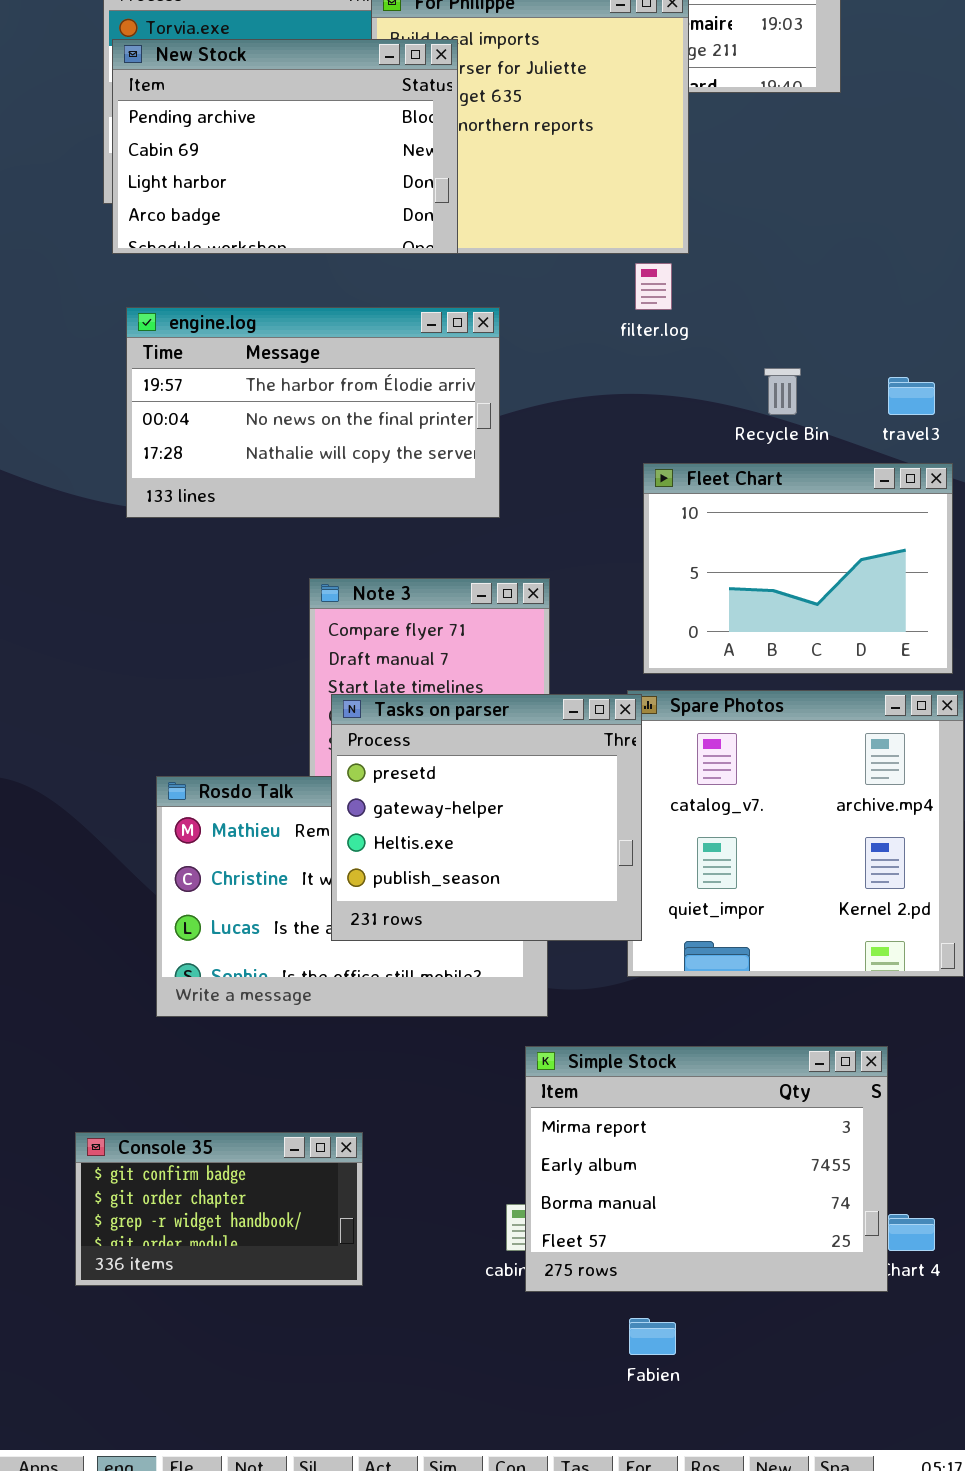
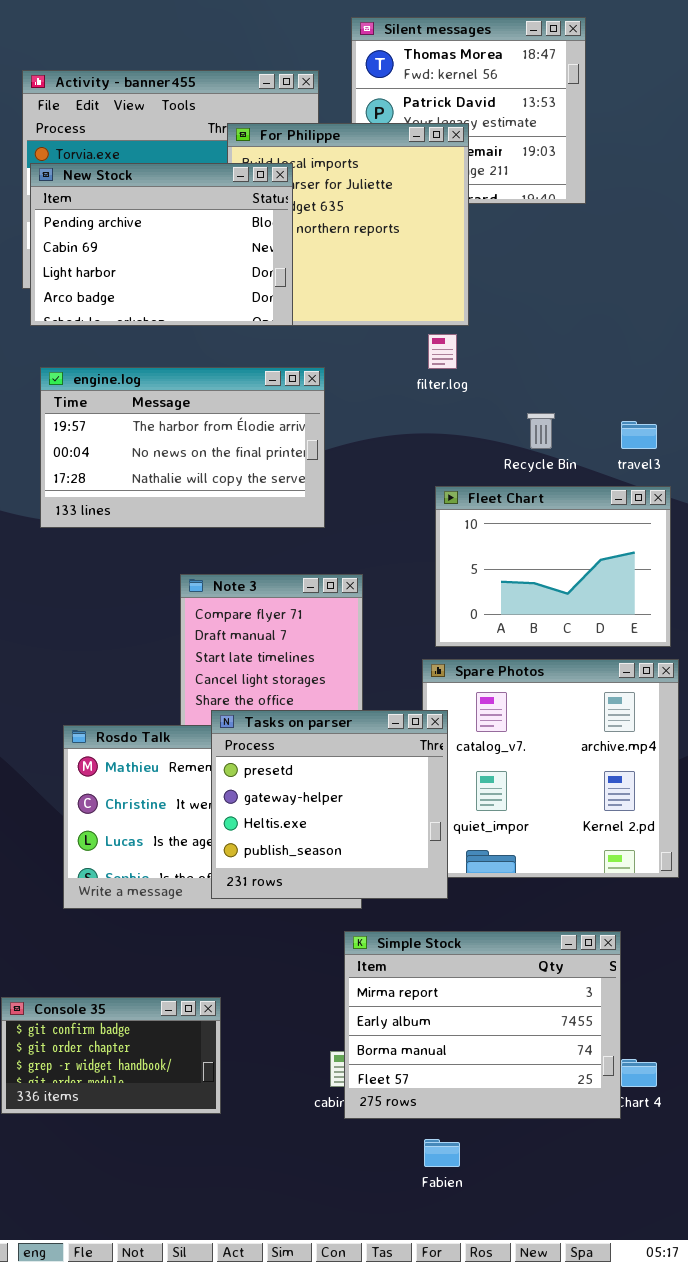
Tasks on parser: [331,694,642,941] -> [211,710,448,899], moved

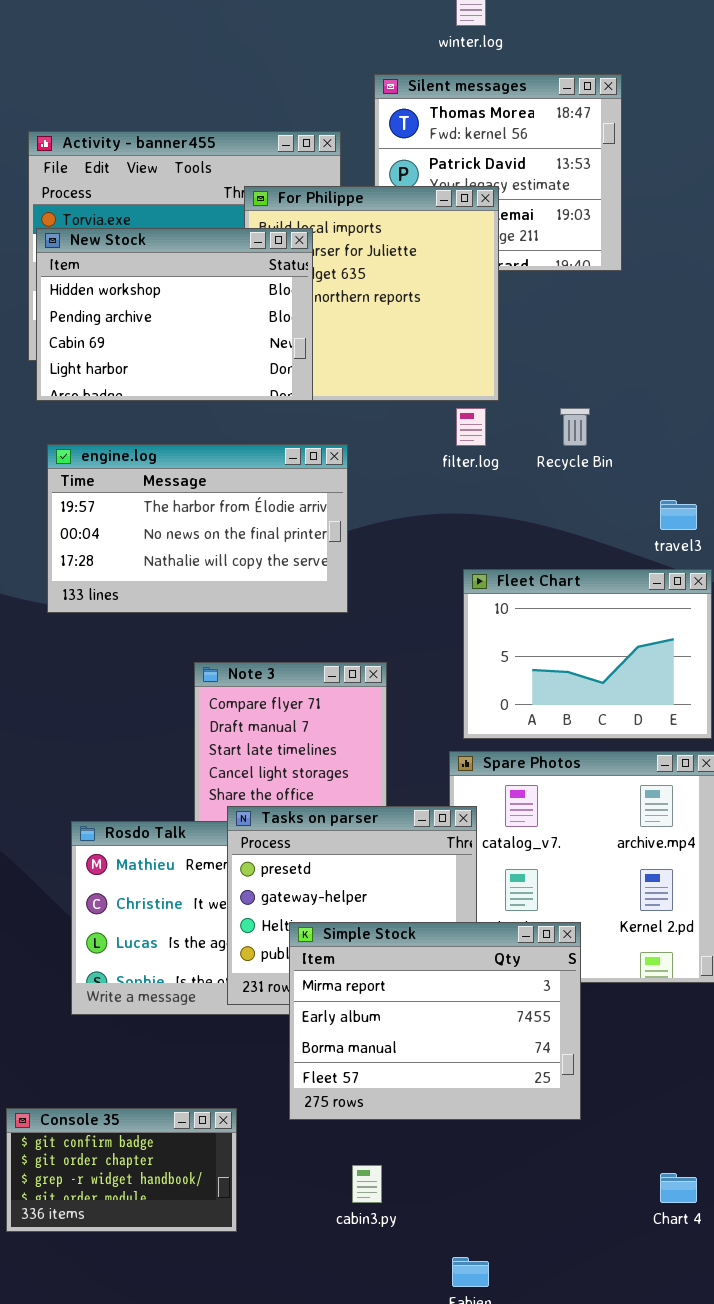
New Stock: [30,163,293,326] -> [36,228,313,401], scrolled up 1 row
Recycle Bin: [527,413,555,449] -> [560,408,590,446], moved
Simple Stock: [344,931,621,1119] -> [289,922,581,1120], moved

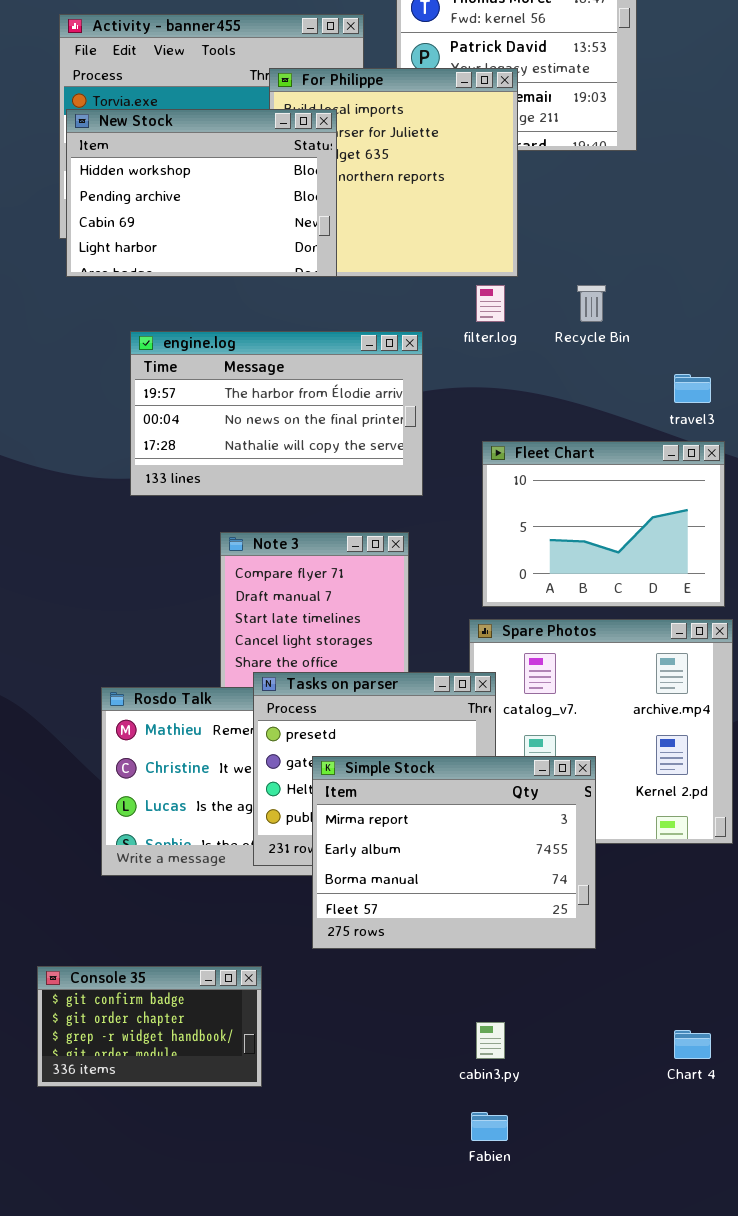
engine.log: [47,444,348,613] -> [130,331,423,496], moved
Simple Stock: [289,922,581,1120] -> [312,756,596,949], moved
cabin3.py: [352,1165,382,1203] -> [476,1022,505,1059], moved

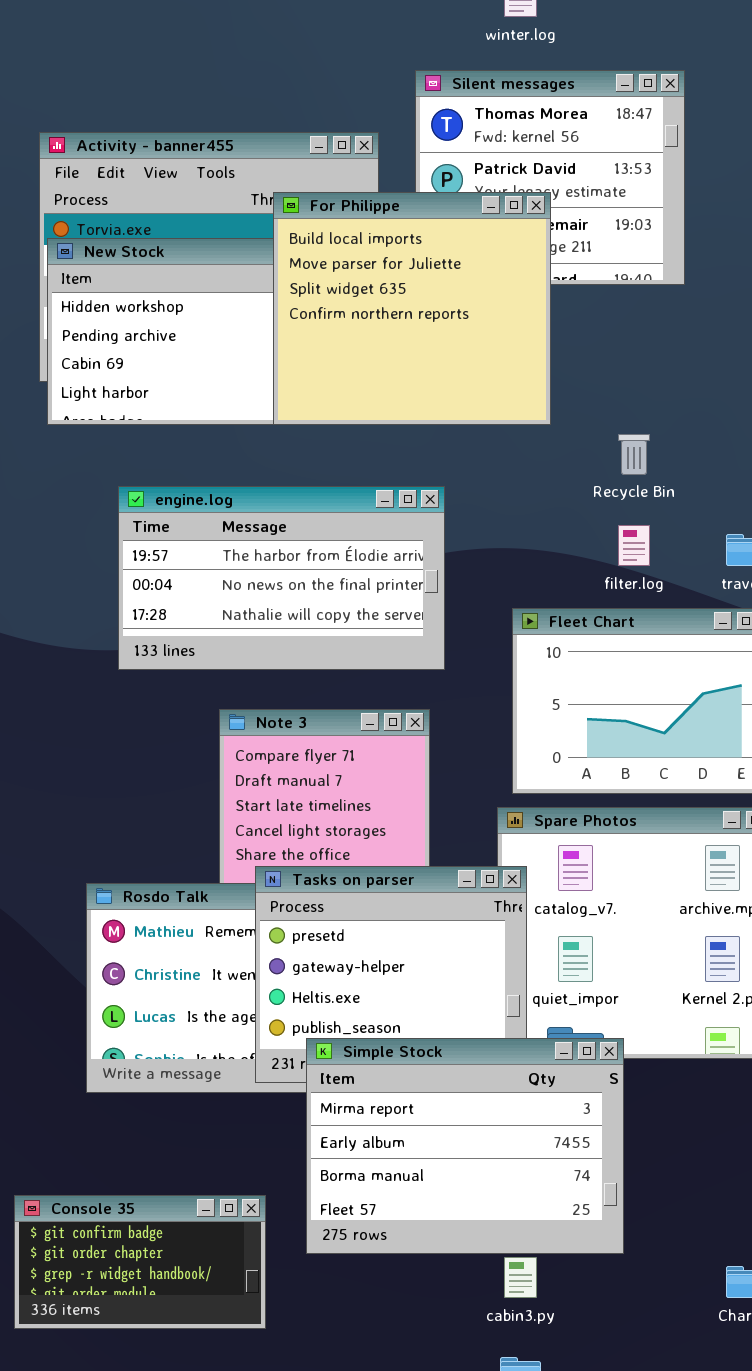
For Philippe: [269,68,518,277] -> [273,192,551,425], raised
filter.log: [476,285,505,322] -> [618,525,650,566], moved
Simple Stock: [312,756,596,949] -> [306,1038,624,1254], moved

